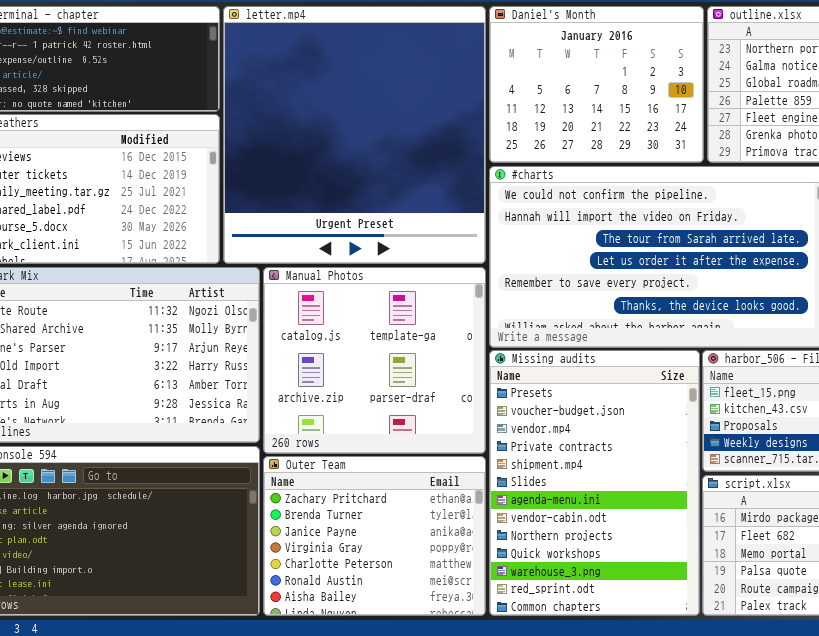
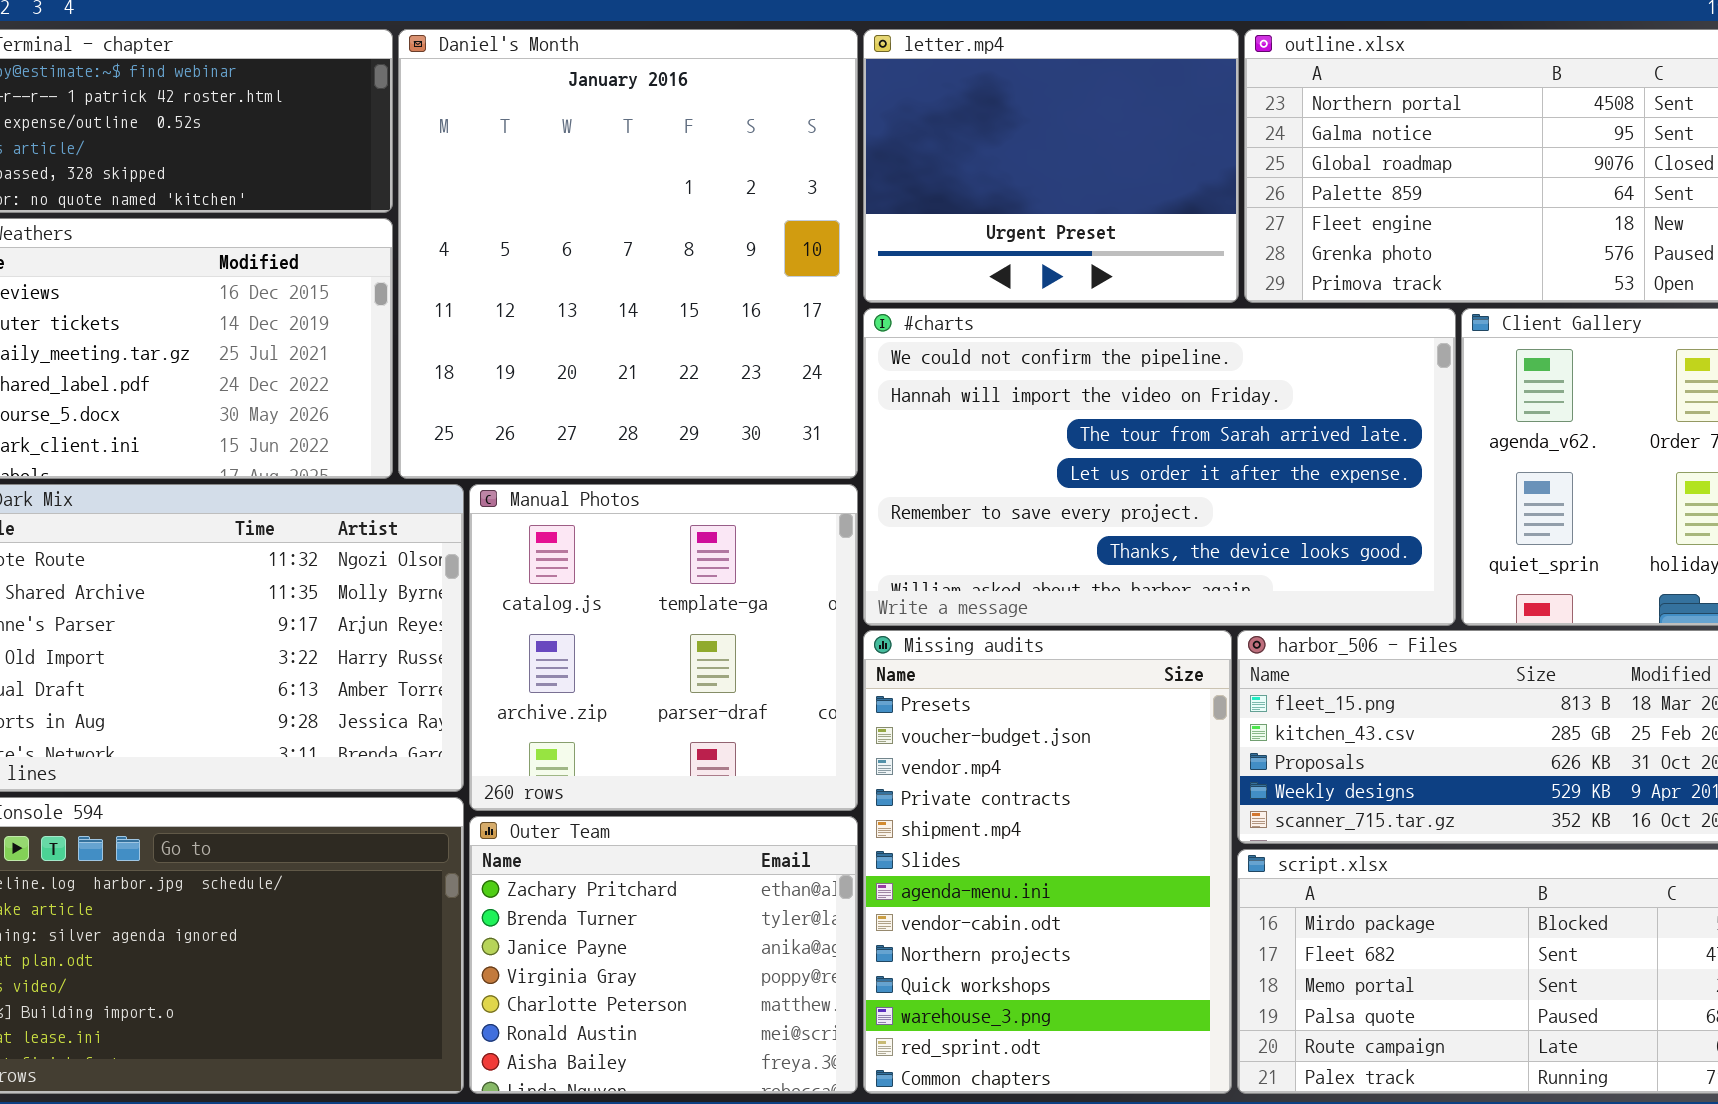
letter.mp4: [223,6,486,264] -> [863,29,1239,303], moved, resized
Daniel's Month: [489,6,704,163] -> [398,29,858,479], moved, resized

